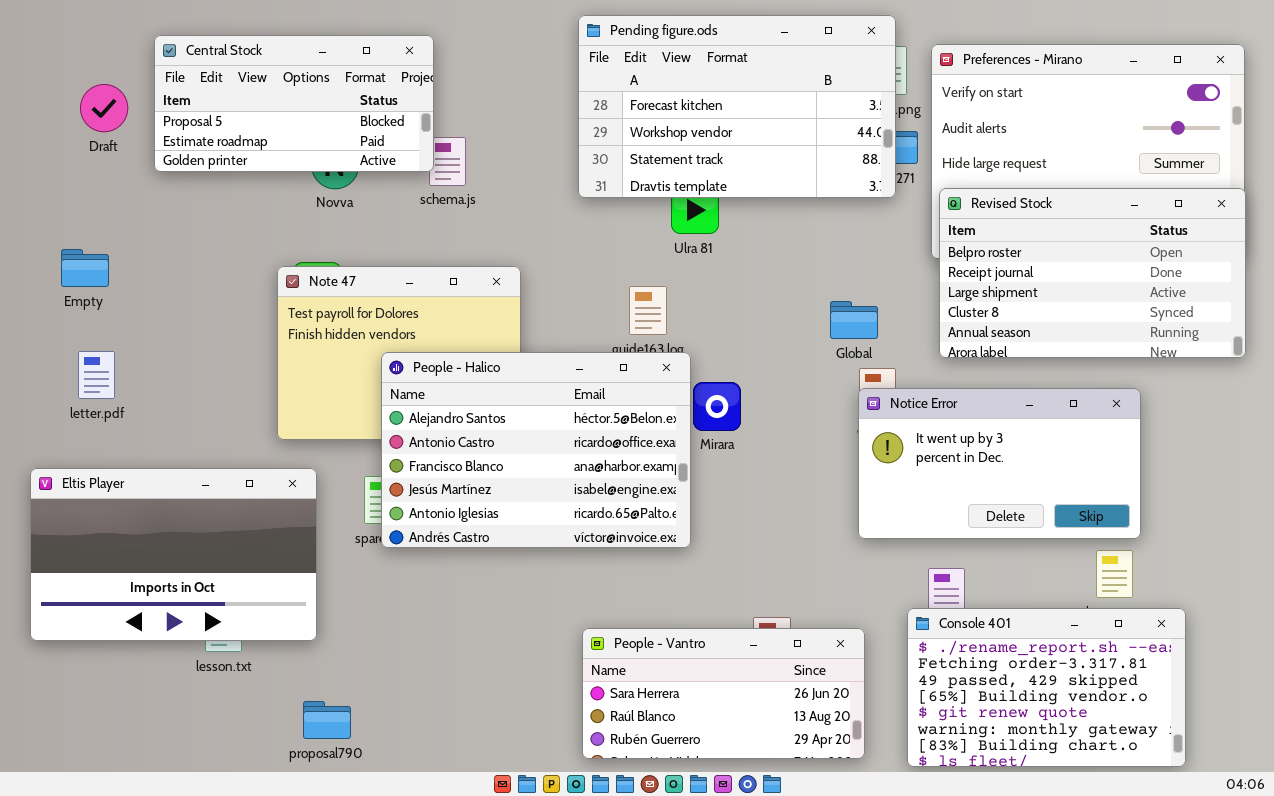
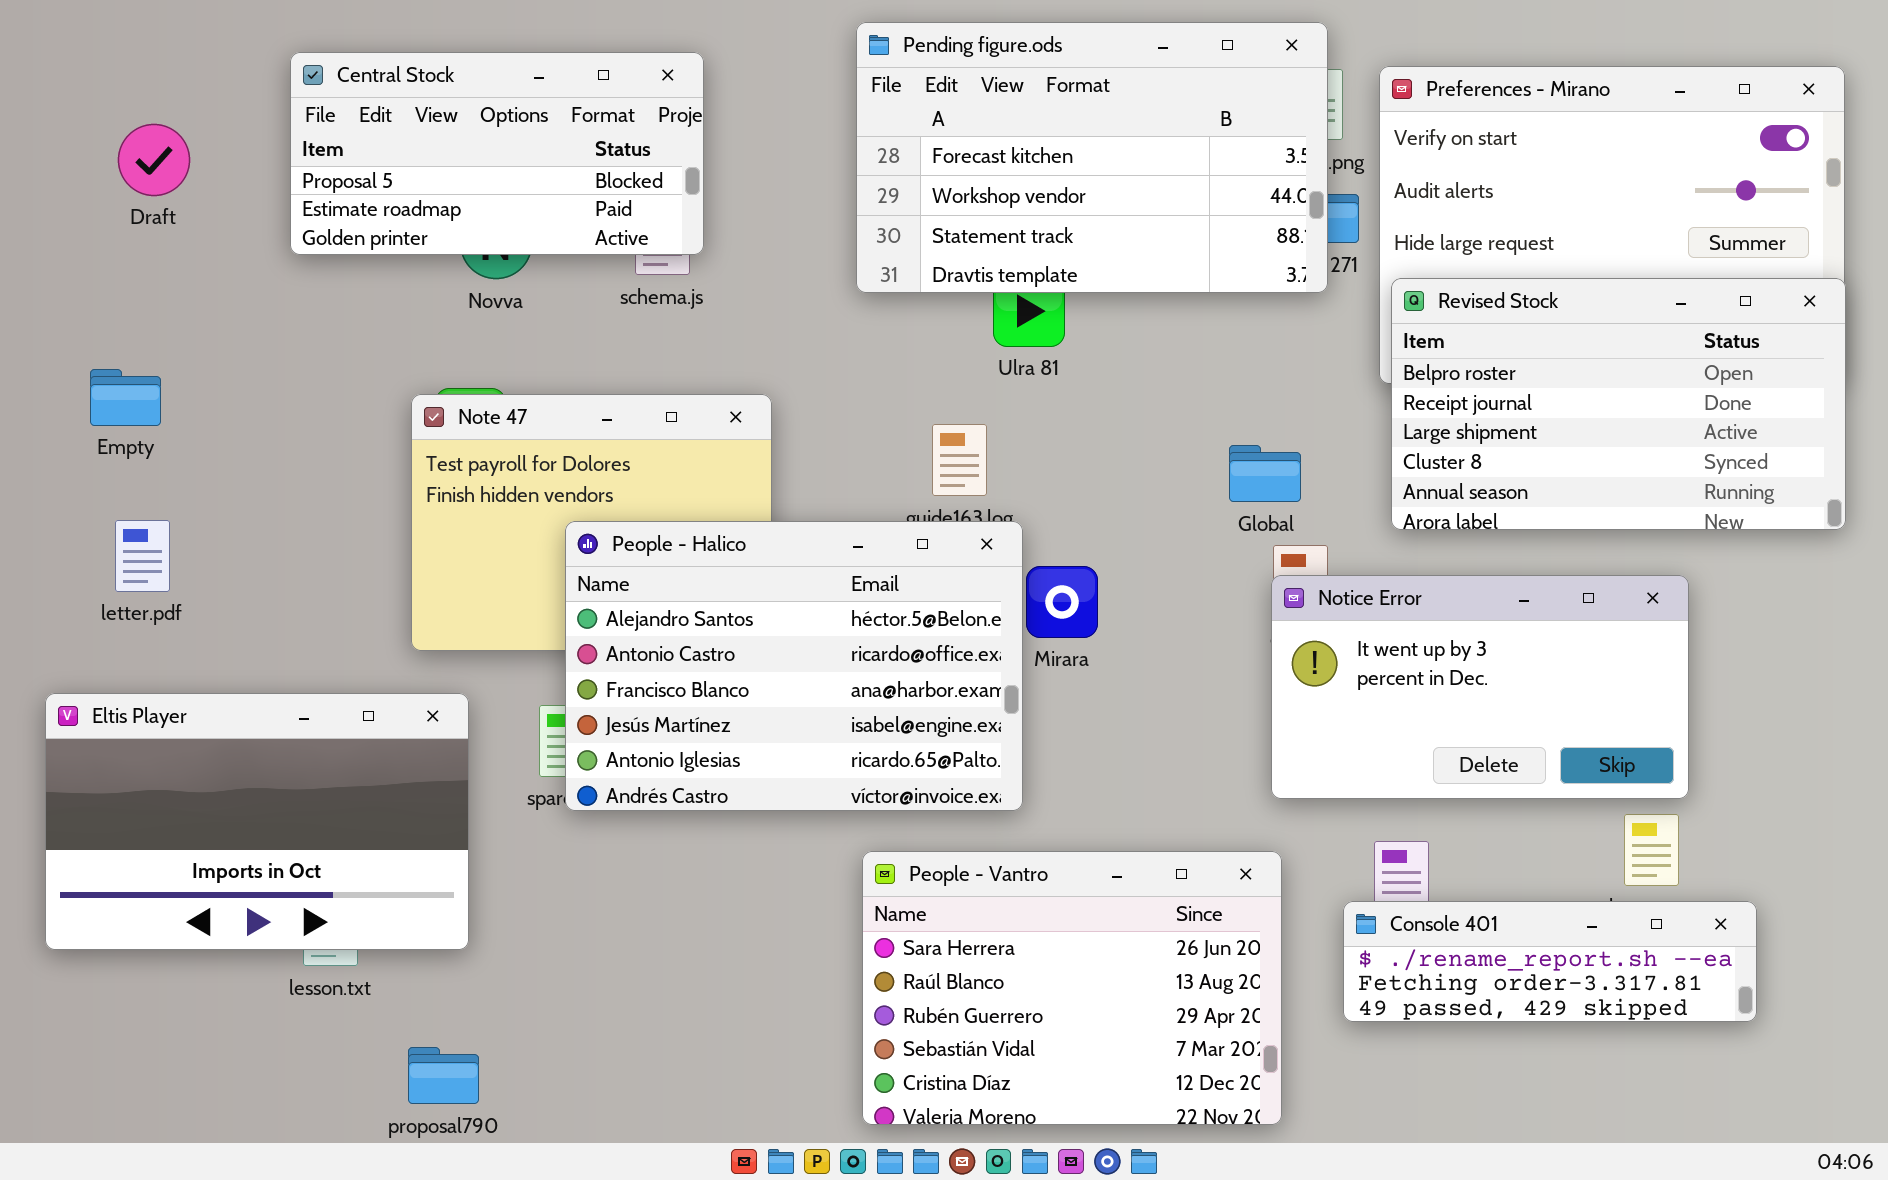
Central Stock: [154,35,434,172] -> [290,52,704,255], moved
Console 401: [907,608,1186,767] -> [1343,901,1757,1022], resized
People - Vantro: [582,628,865,759] -> [862,851,1282,1125], resized
proposal790: [303,701,351,739] -> [408,1047,479,1104], moved

